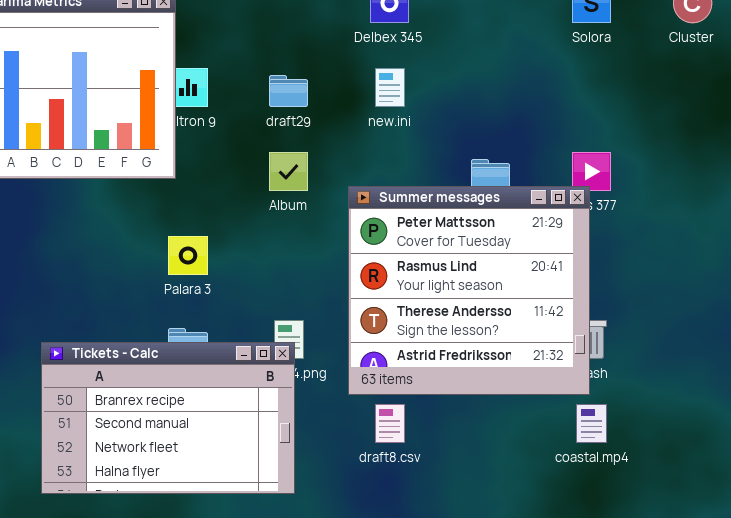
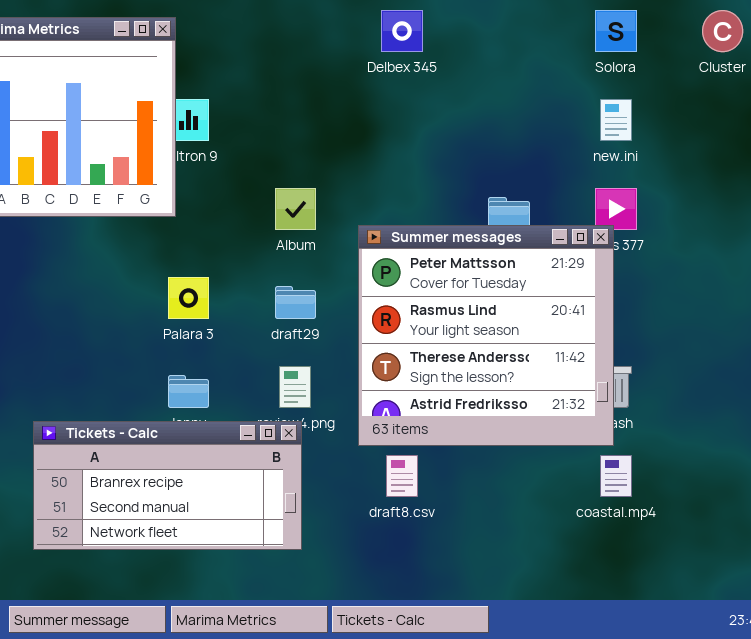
new.ini: [375,68,405,107] -> [600,99,632,141], moved
draft29: [269,75,308,107] -> [275,286,316,319], moved
Tickets - Calc: [41,342,295,494] -> [33,421,302,550], resized

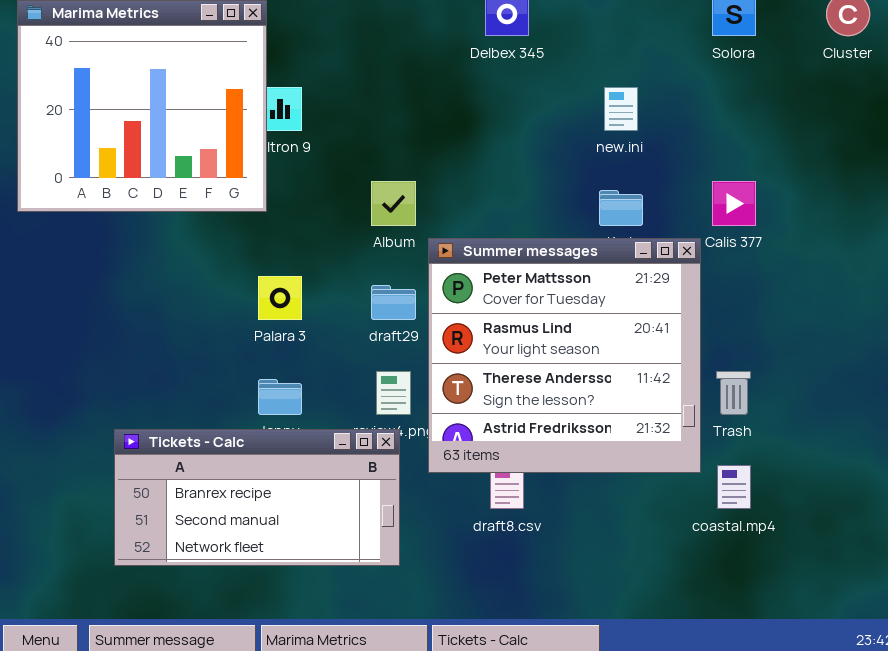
new.ini: [600,99,632,141] -> [604,87,638,131], moved
Summer messages: [358,225,614,446] -> [428,238,701,473], moved

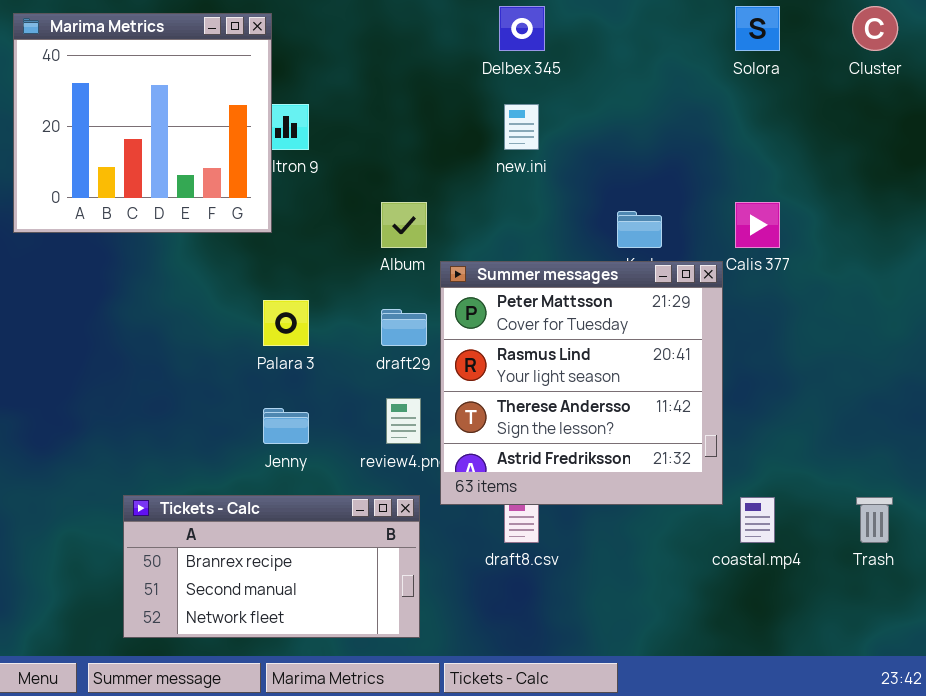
new.ini: [604,87,638,131] -> [504,104,539,150], moved
Trash: [716,371,751,415] -> [856,497,893,543], moved
Tickets - Calc: [114,429,400,566] -> [123,495,420,638], moved

